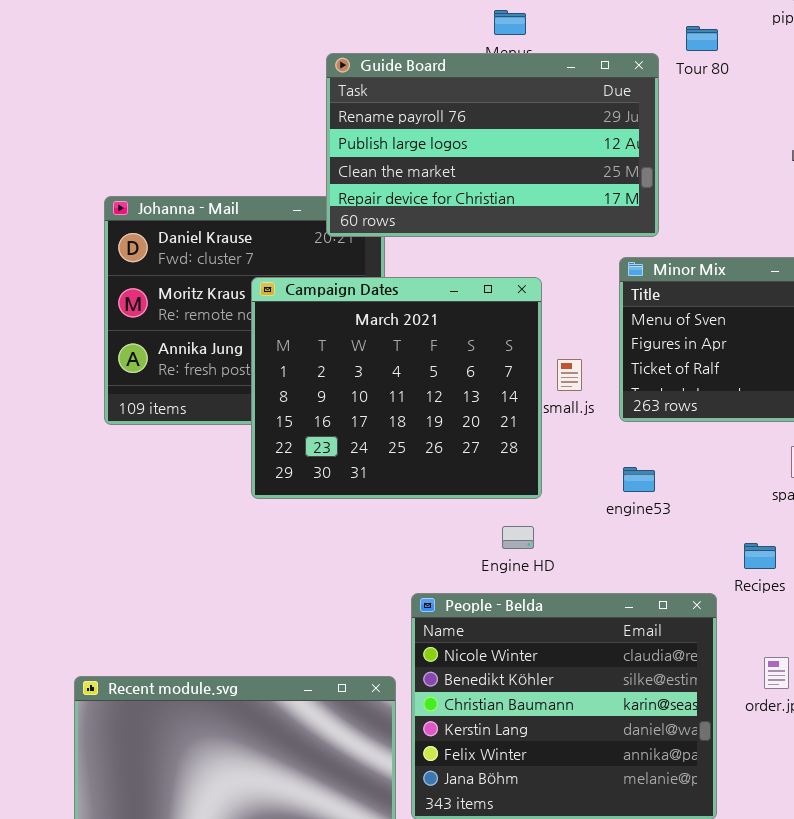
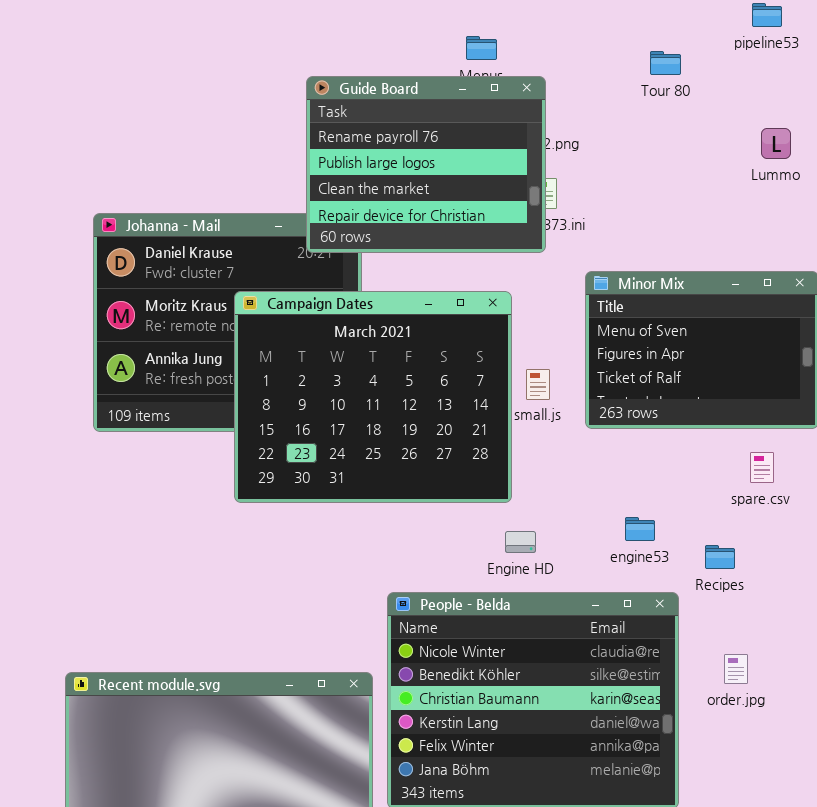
Guide Board: [326,53,659,237] -> [306,76,546,253], resized
engine53: [623,467,655,492] -> [625,517,655,541], moved
Engine HD: [502,526,534,549] -> [505,531,536,553], moved

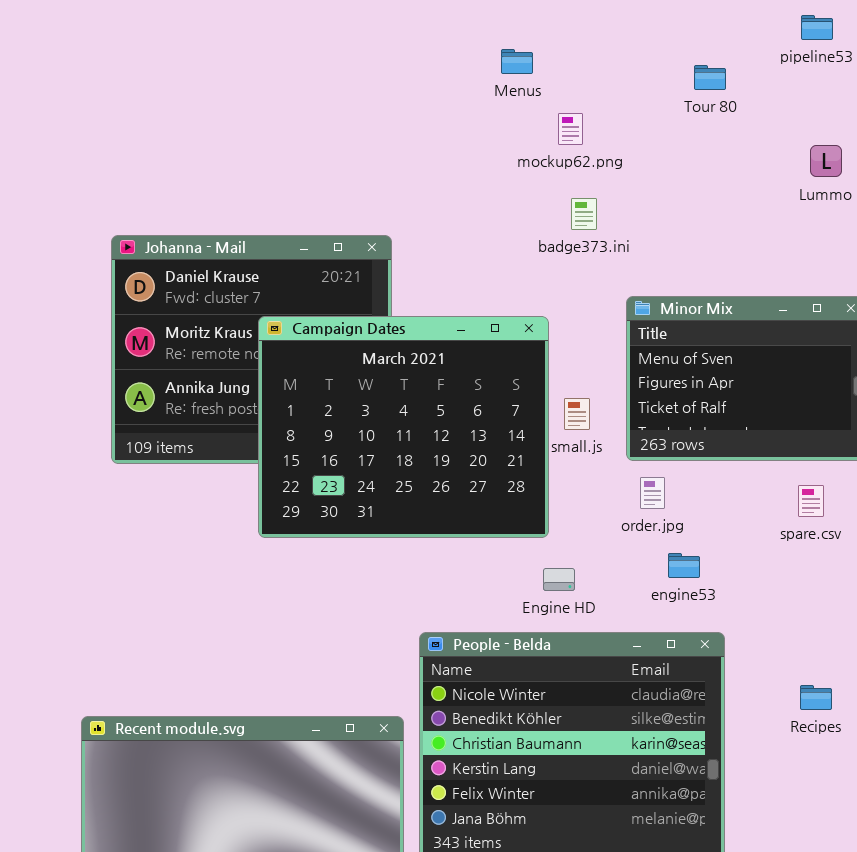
Guide Board: [306,76,546,253] -> none, closed
Recipes: [705,545,735,569] -> [800,685,832,710], moved
order.jpg: [724,654,748,684] -> [640,477,665,509], moved

